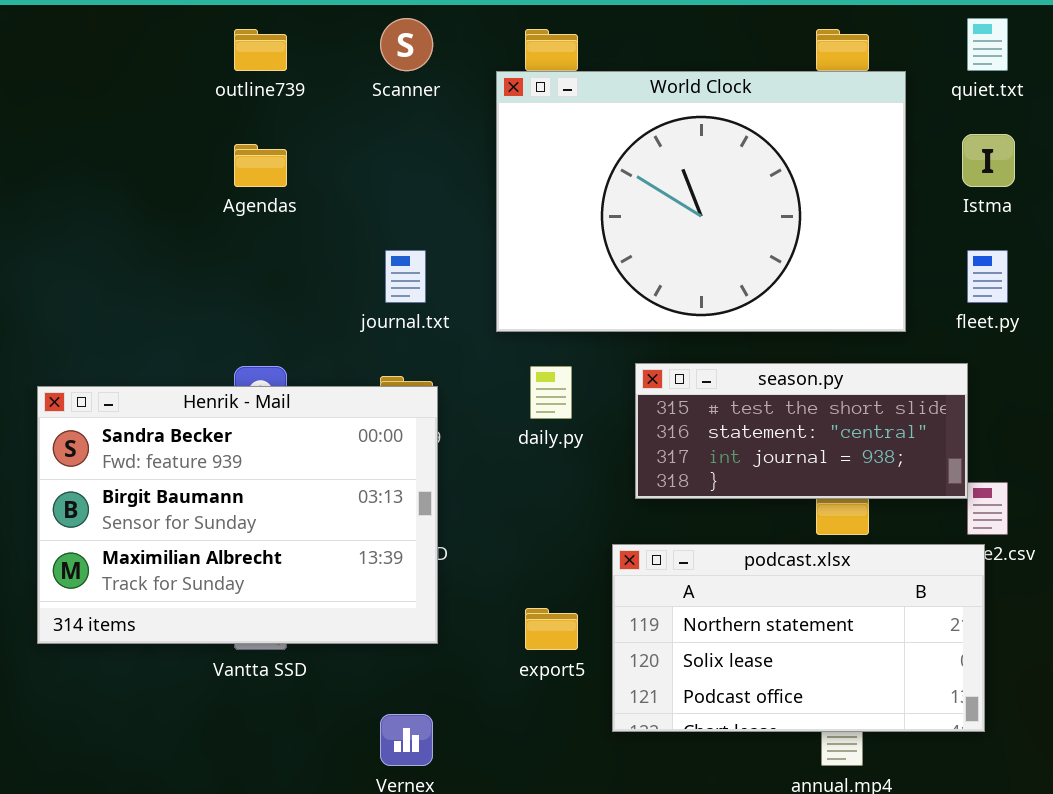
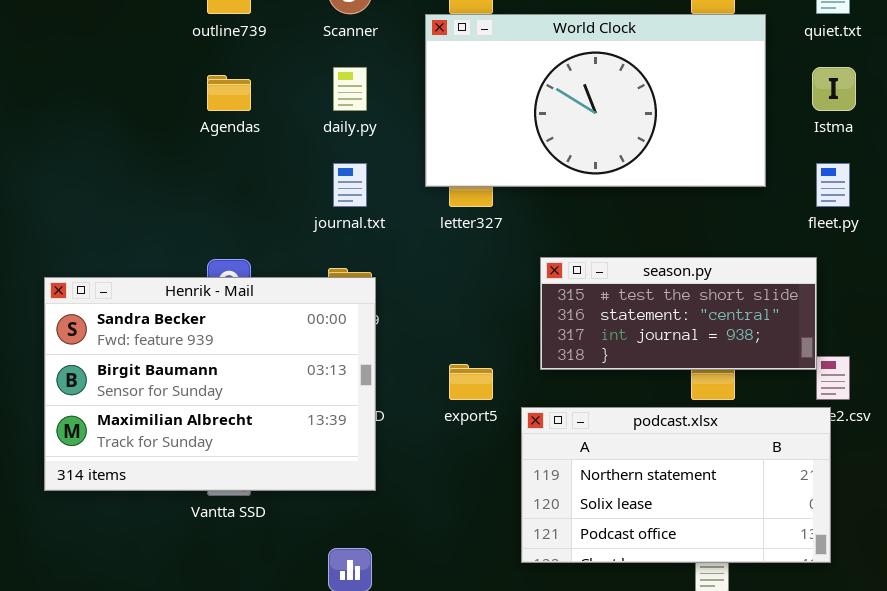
World Clock: [496,71,906,332] -> [425,14,766,187], resized
daily.py: [530,366,572,419] -> [333,67,367,111], moved
export5: [525,608,578,650] -> [449,364,493,400], moved

